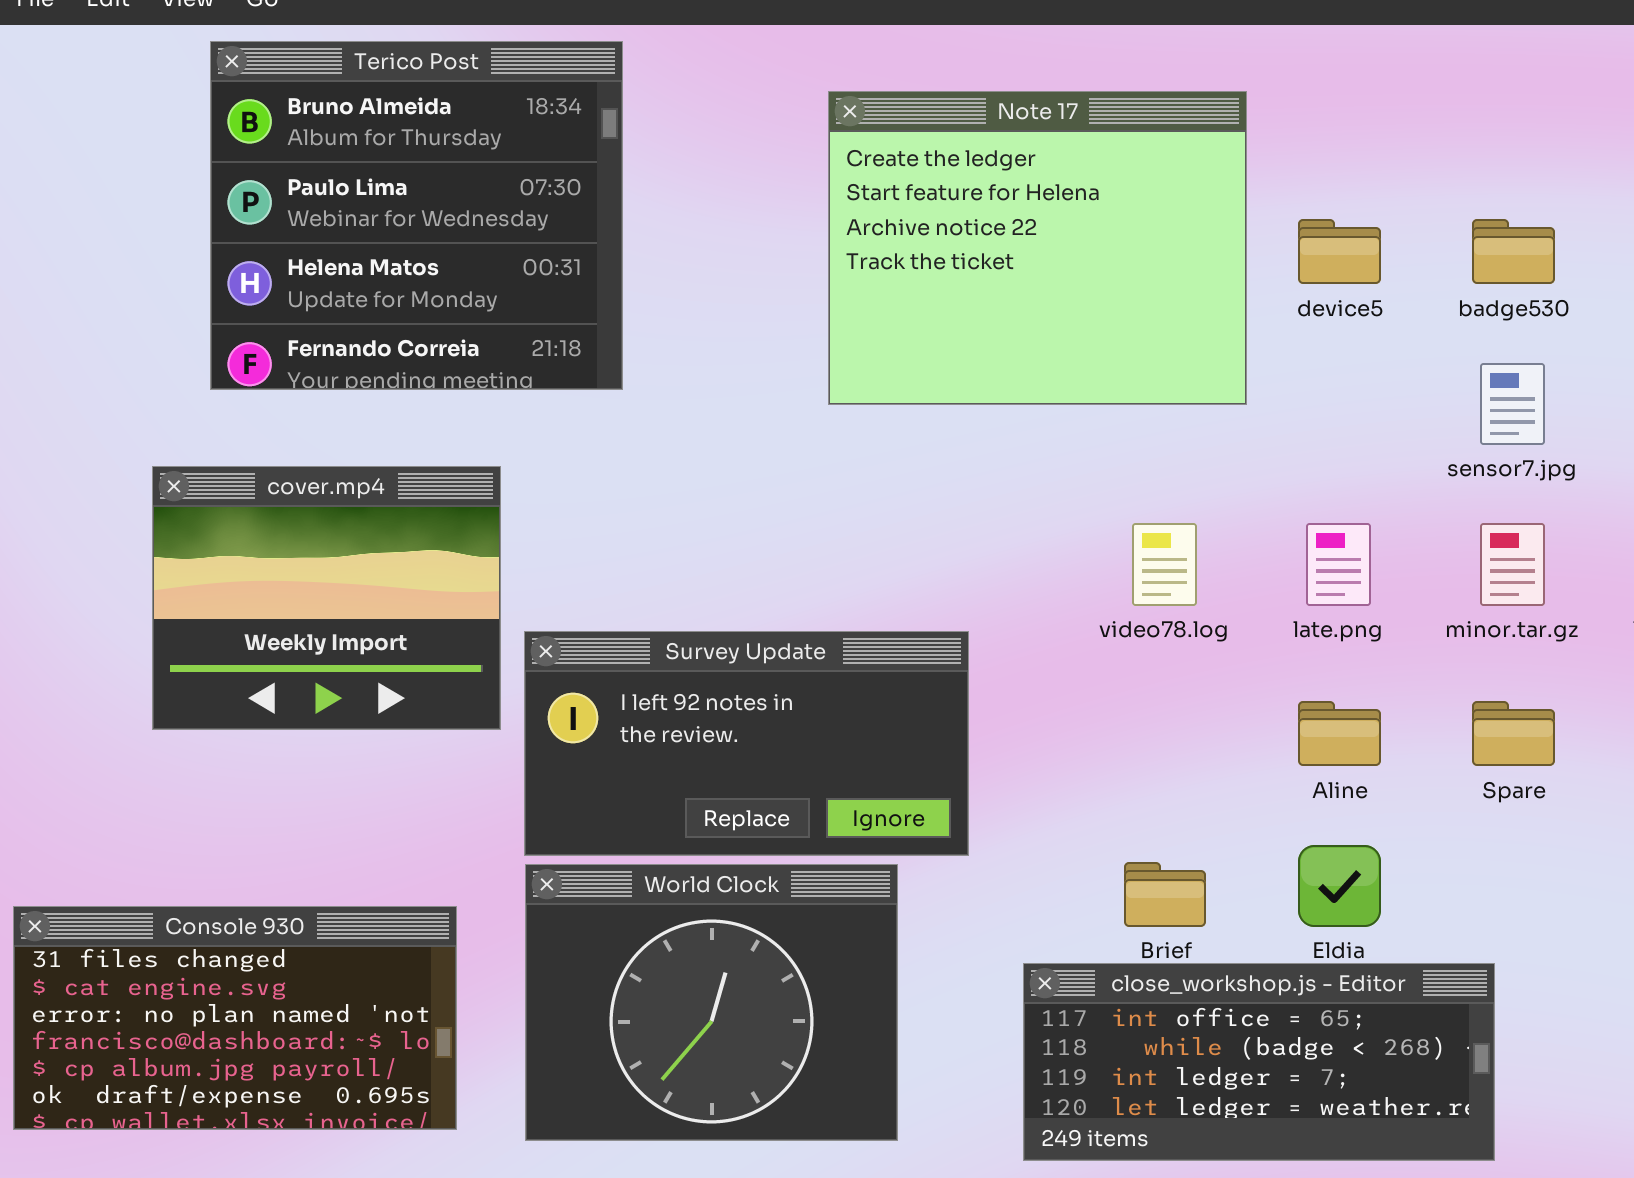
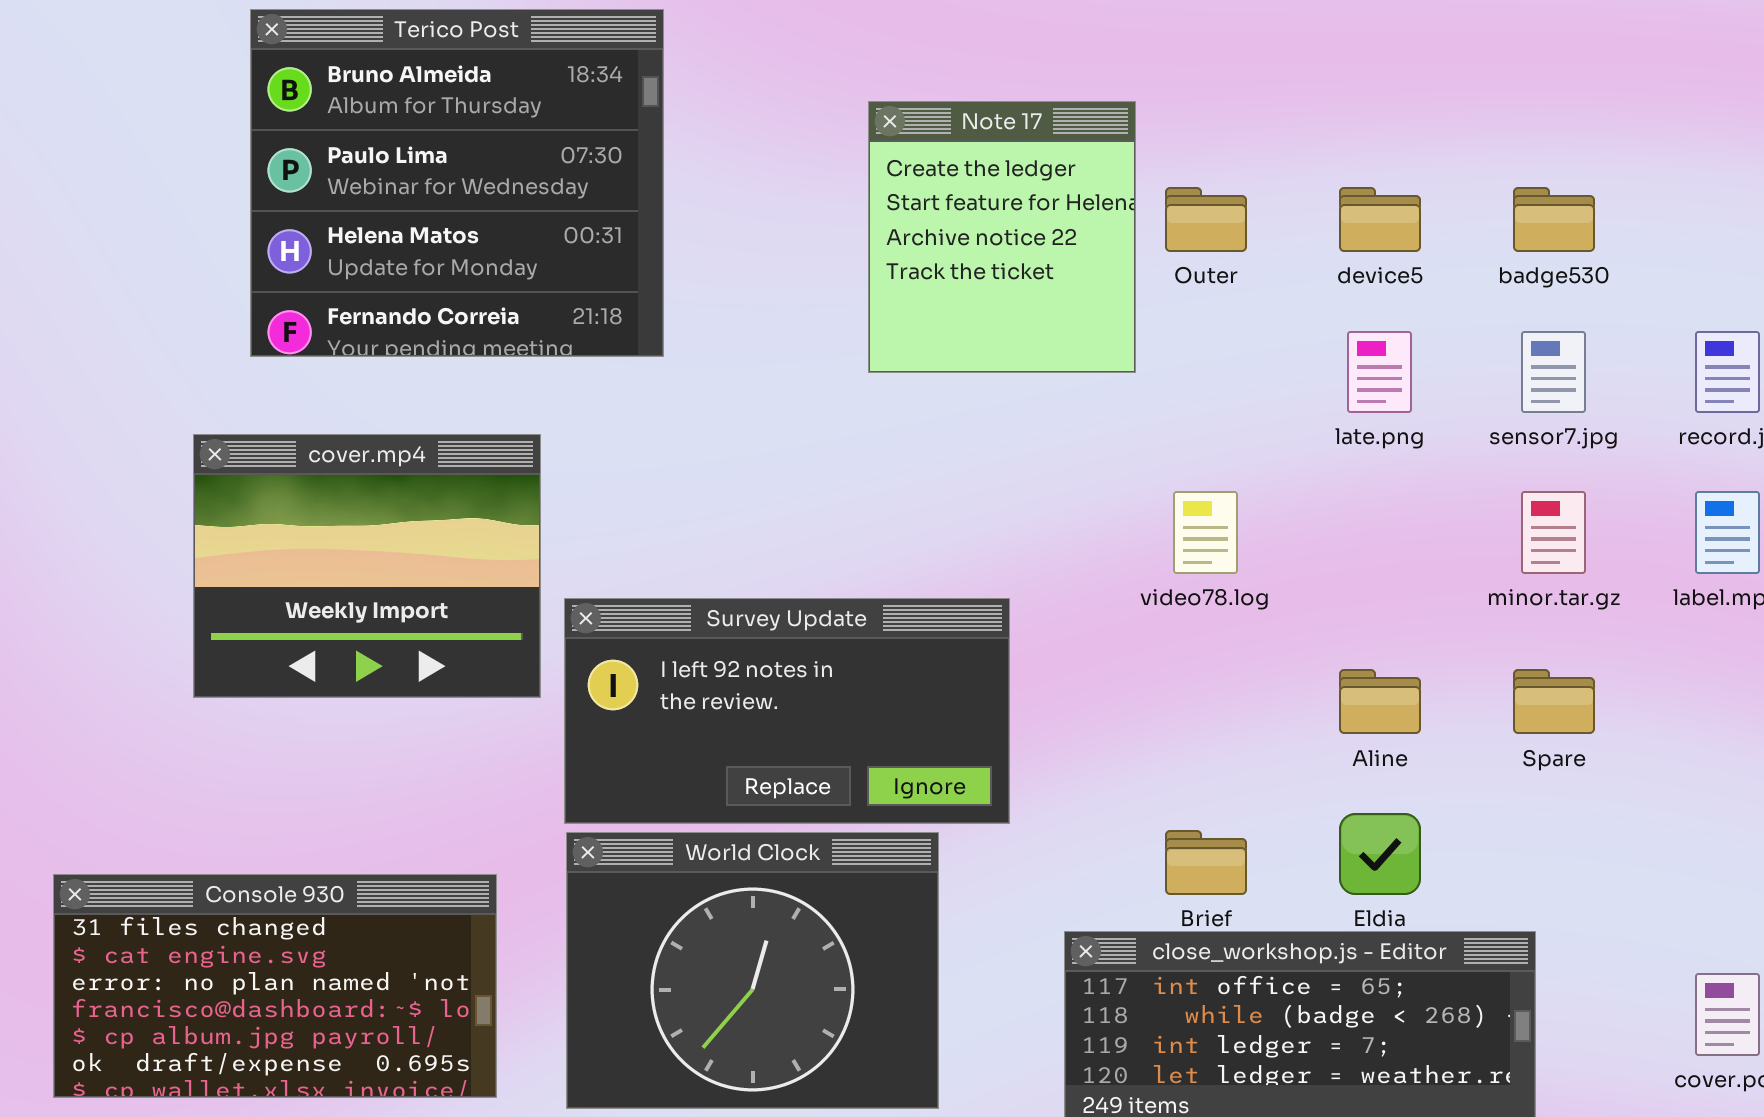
Note 17: [828,91,1247,405] -> [868,101,1136,373], resized
late.png: [1306,523,1371,606] -> [1347,331,1412,413], moved

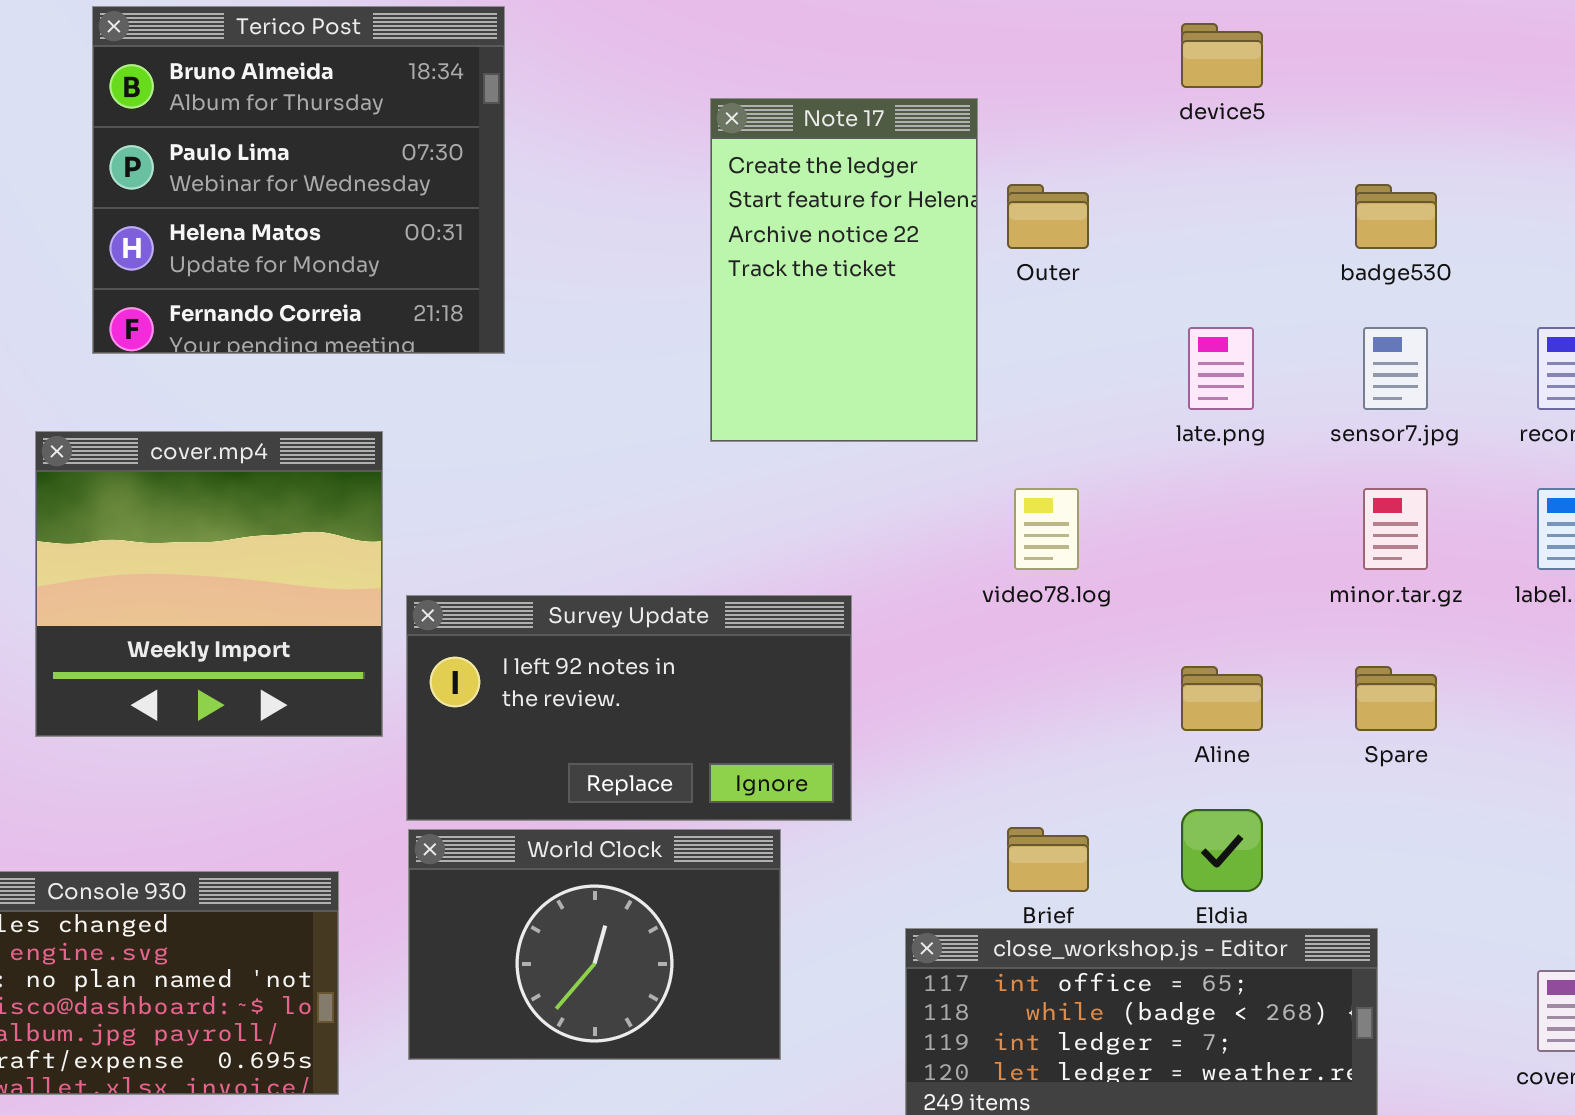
Note 17: [868,101,1136,373] -> [710,98,978,442], resized
device5: [1339,187,1421,252] -> [1181,23,1263,88], moved
cover.mp4: [193,434,541,698] -> [35,431,383,737], resized
World Clock: [566,832,939,1109] -> [408,829,781,1060], resized

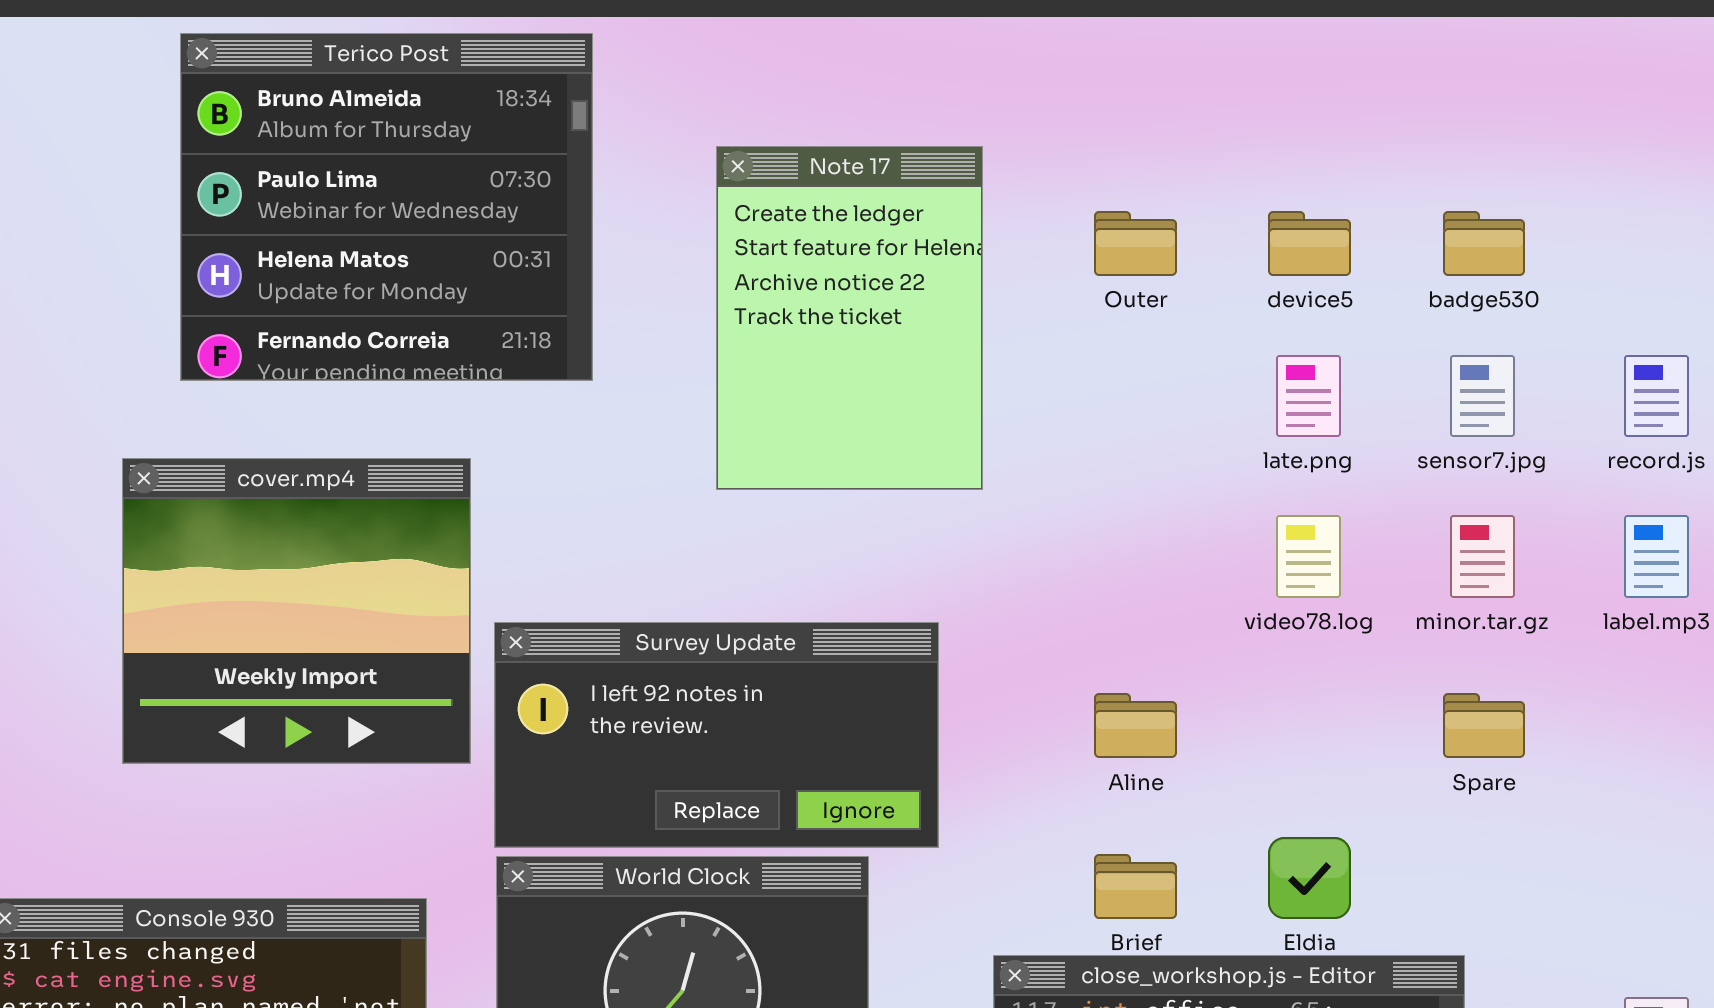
device5: [1181,23,1263,88] -> [1268,211,1351,276], moved
Note 17: [710,98,978,442] -> [716,146,983,490], moved
video78.log: [1014,488,1079,570] -> [1276,515,1341,598], moved
Aline: [1181,666,1263,731] -> [1094,693,1177,758], moved

